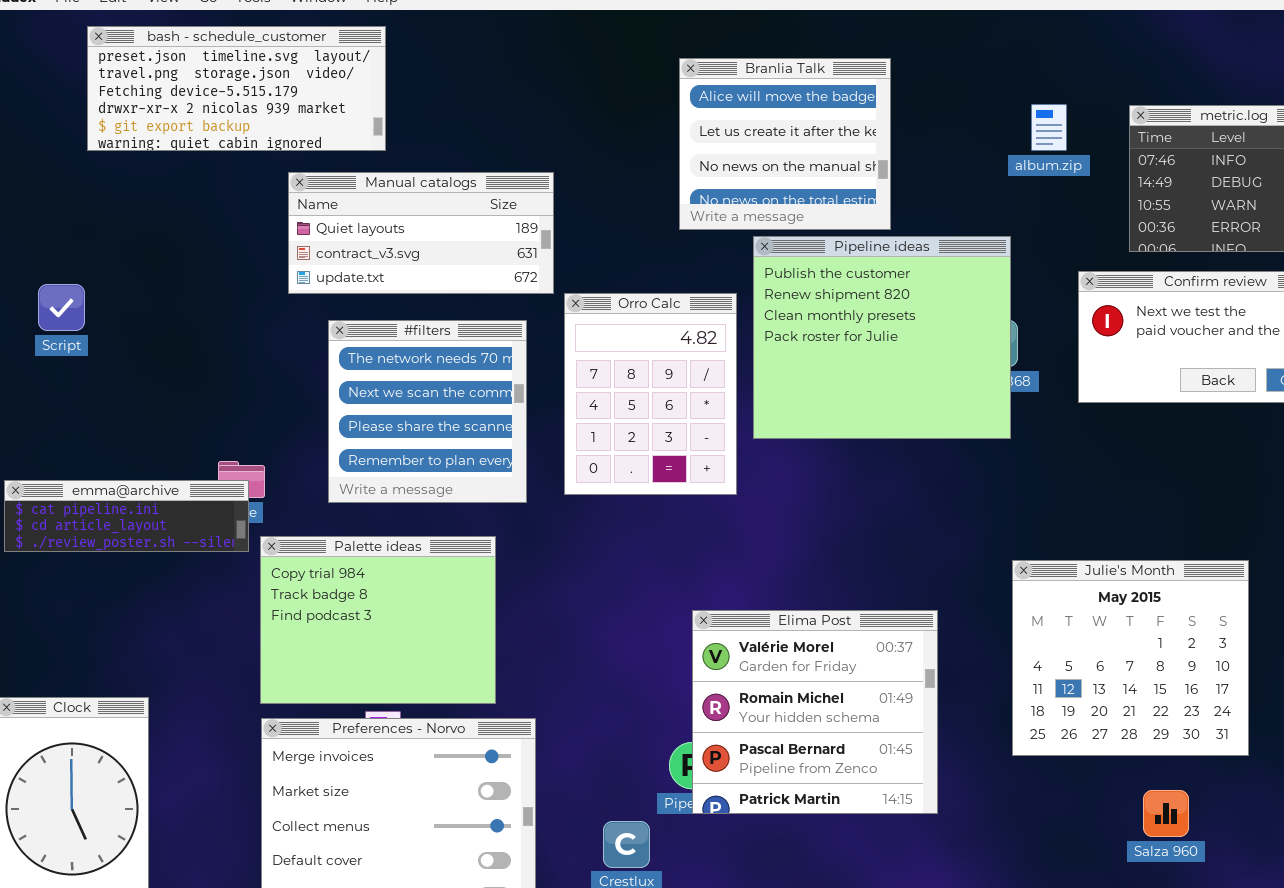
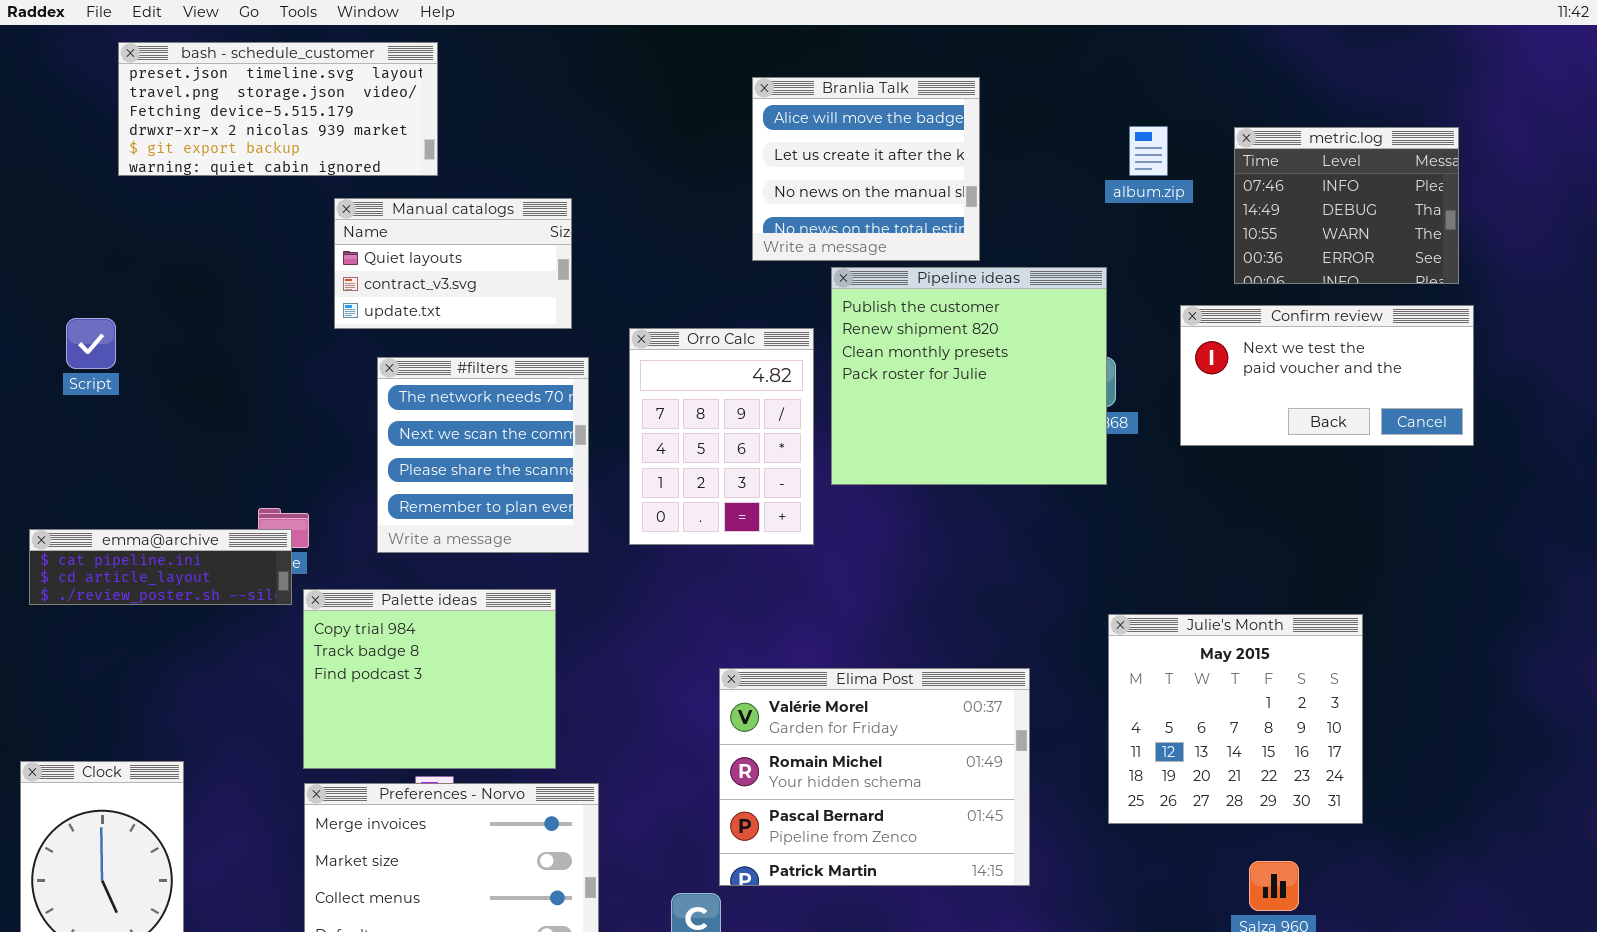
Manual catalogs: [288,172,554,294] -> [334,198,572,329], resized
Elima Post: [692,610,938,814] -> [719,668,1030,886], resized

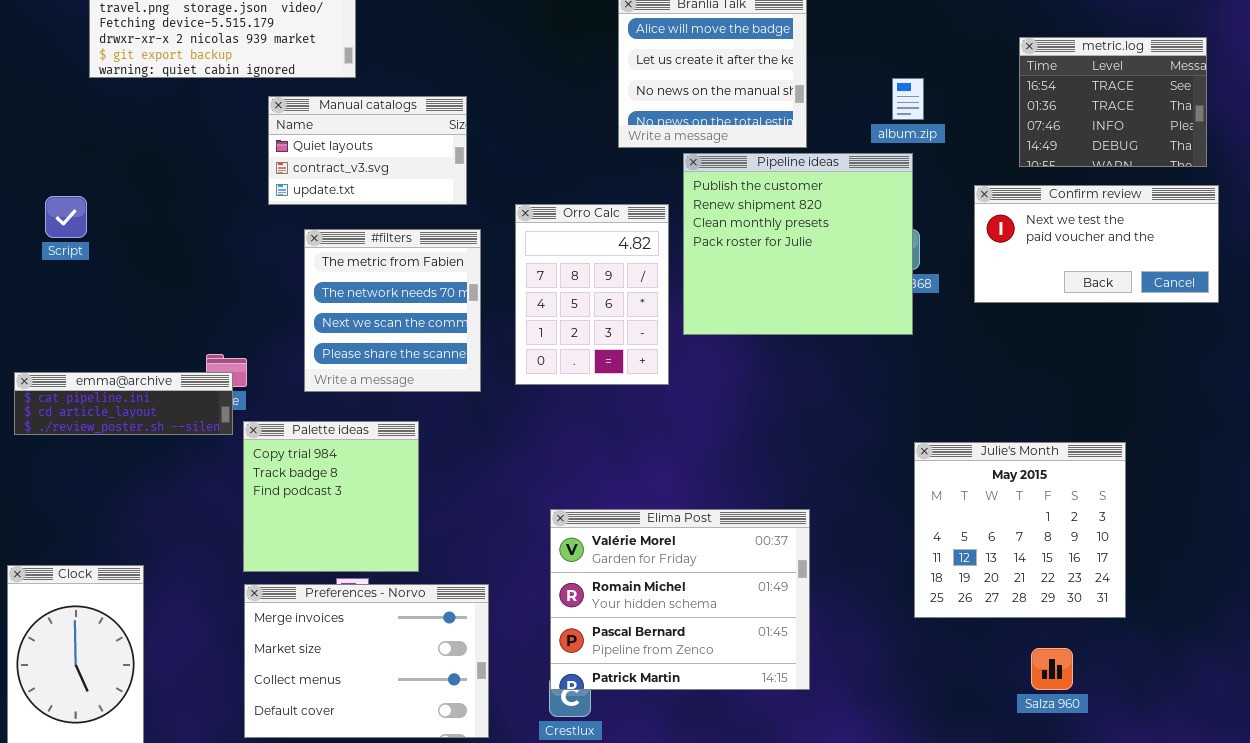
album.zip: [1129,126,1168,176] -> [892,78,924,120], moved
metric.log: [1234,127,1459,284] -> [1019,37,1207,167], scrolled up 2 rows
#filters: [377,357,589,553] -> [304,229,481,392], scrolled up 1 row
Palette ideas: [303,589,556,769] -> [243,421,419,572], resized
Elima Post: [719,668,1030,886] -> [550,509,810,690], moved

